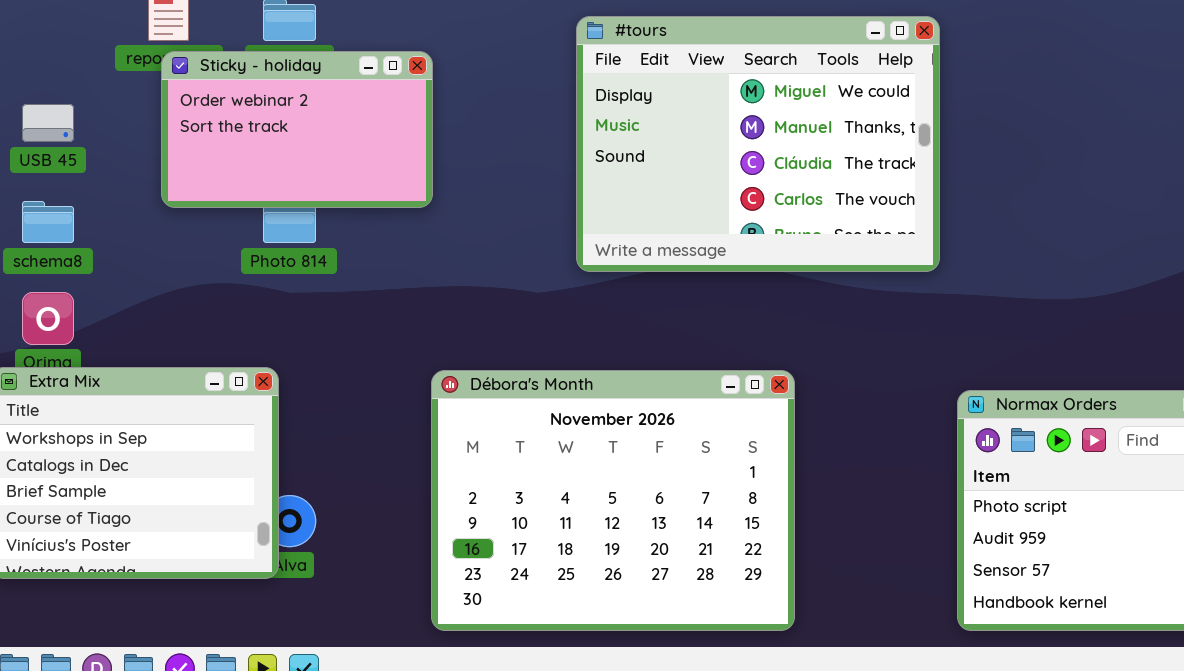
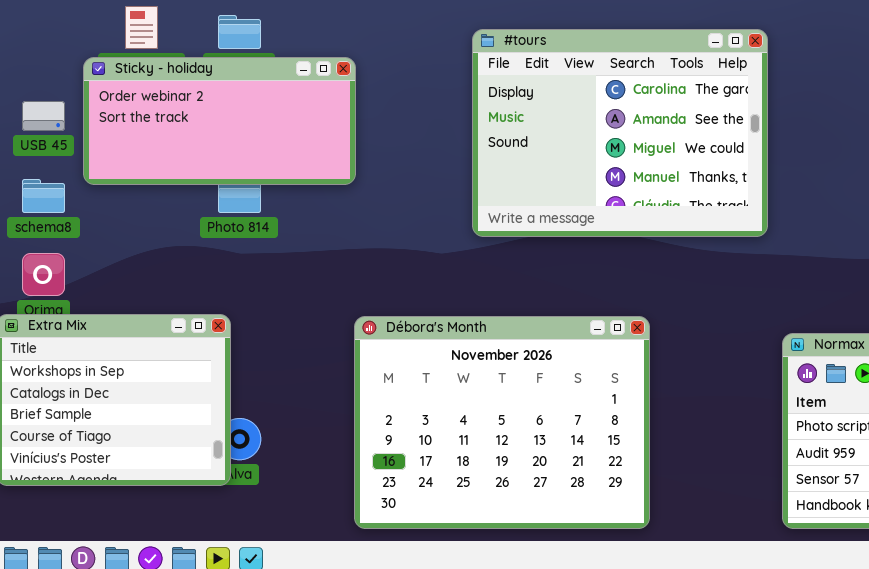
#tours: [576,16,940,272] -> [472,29,768,237], scrolled up 2 rows
Sticky - holiday: [161,51,433,208] -> [83,57,356,185], resized

